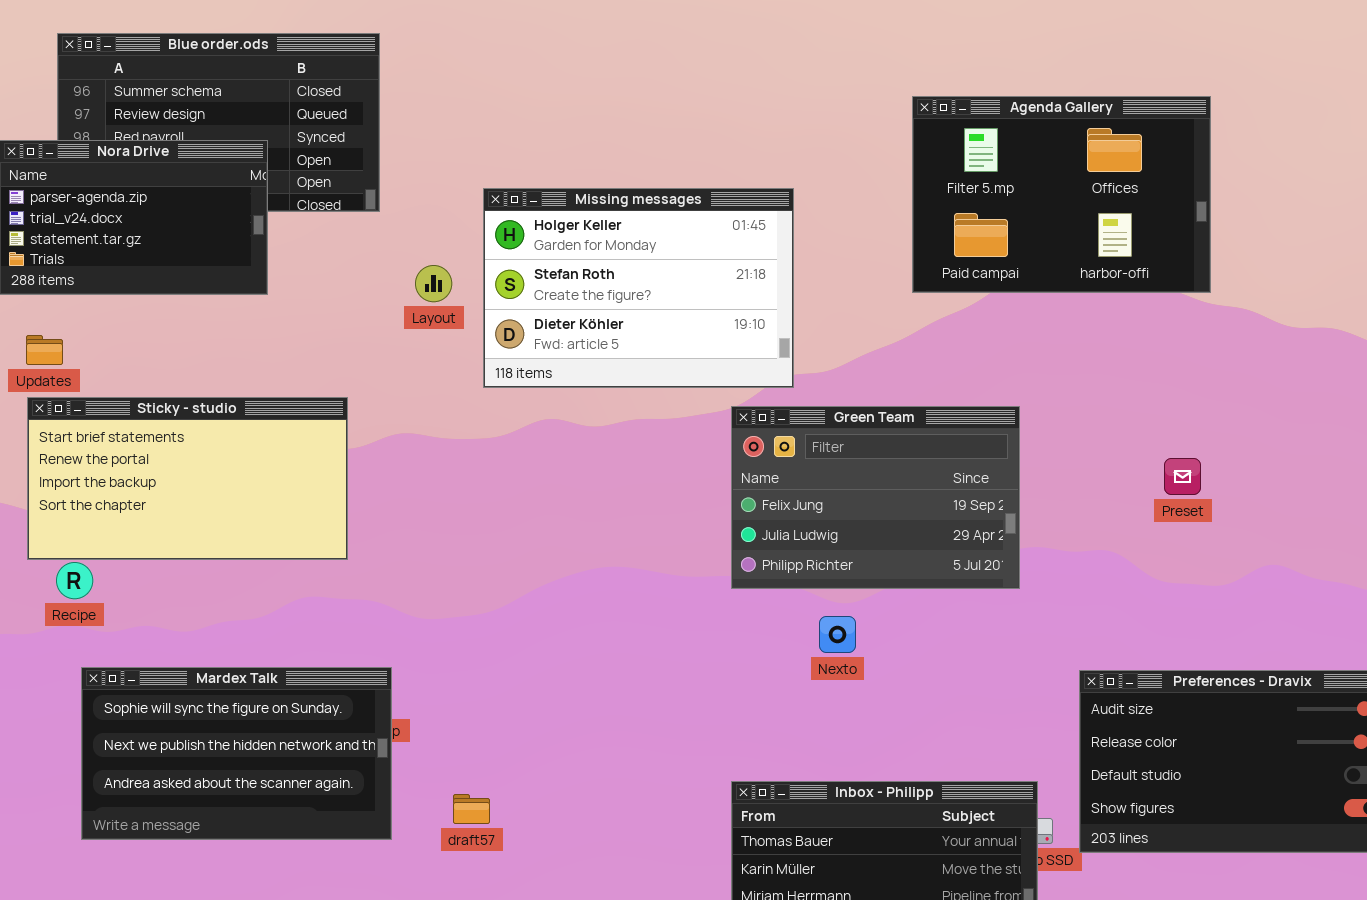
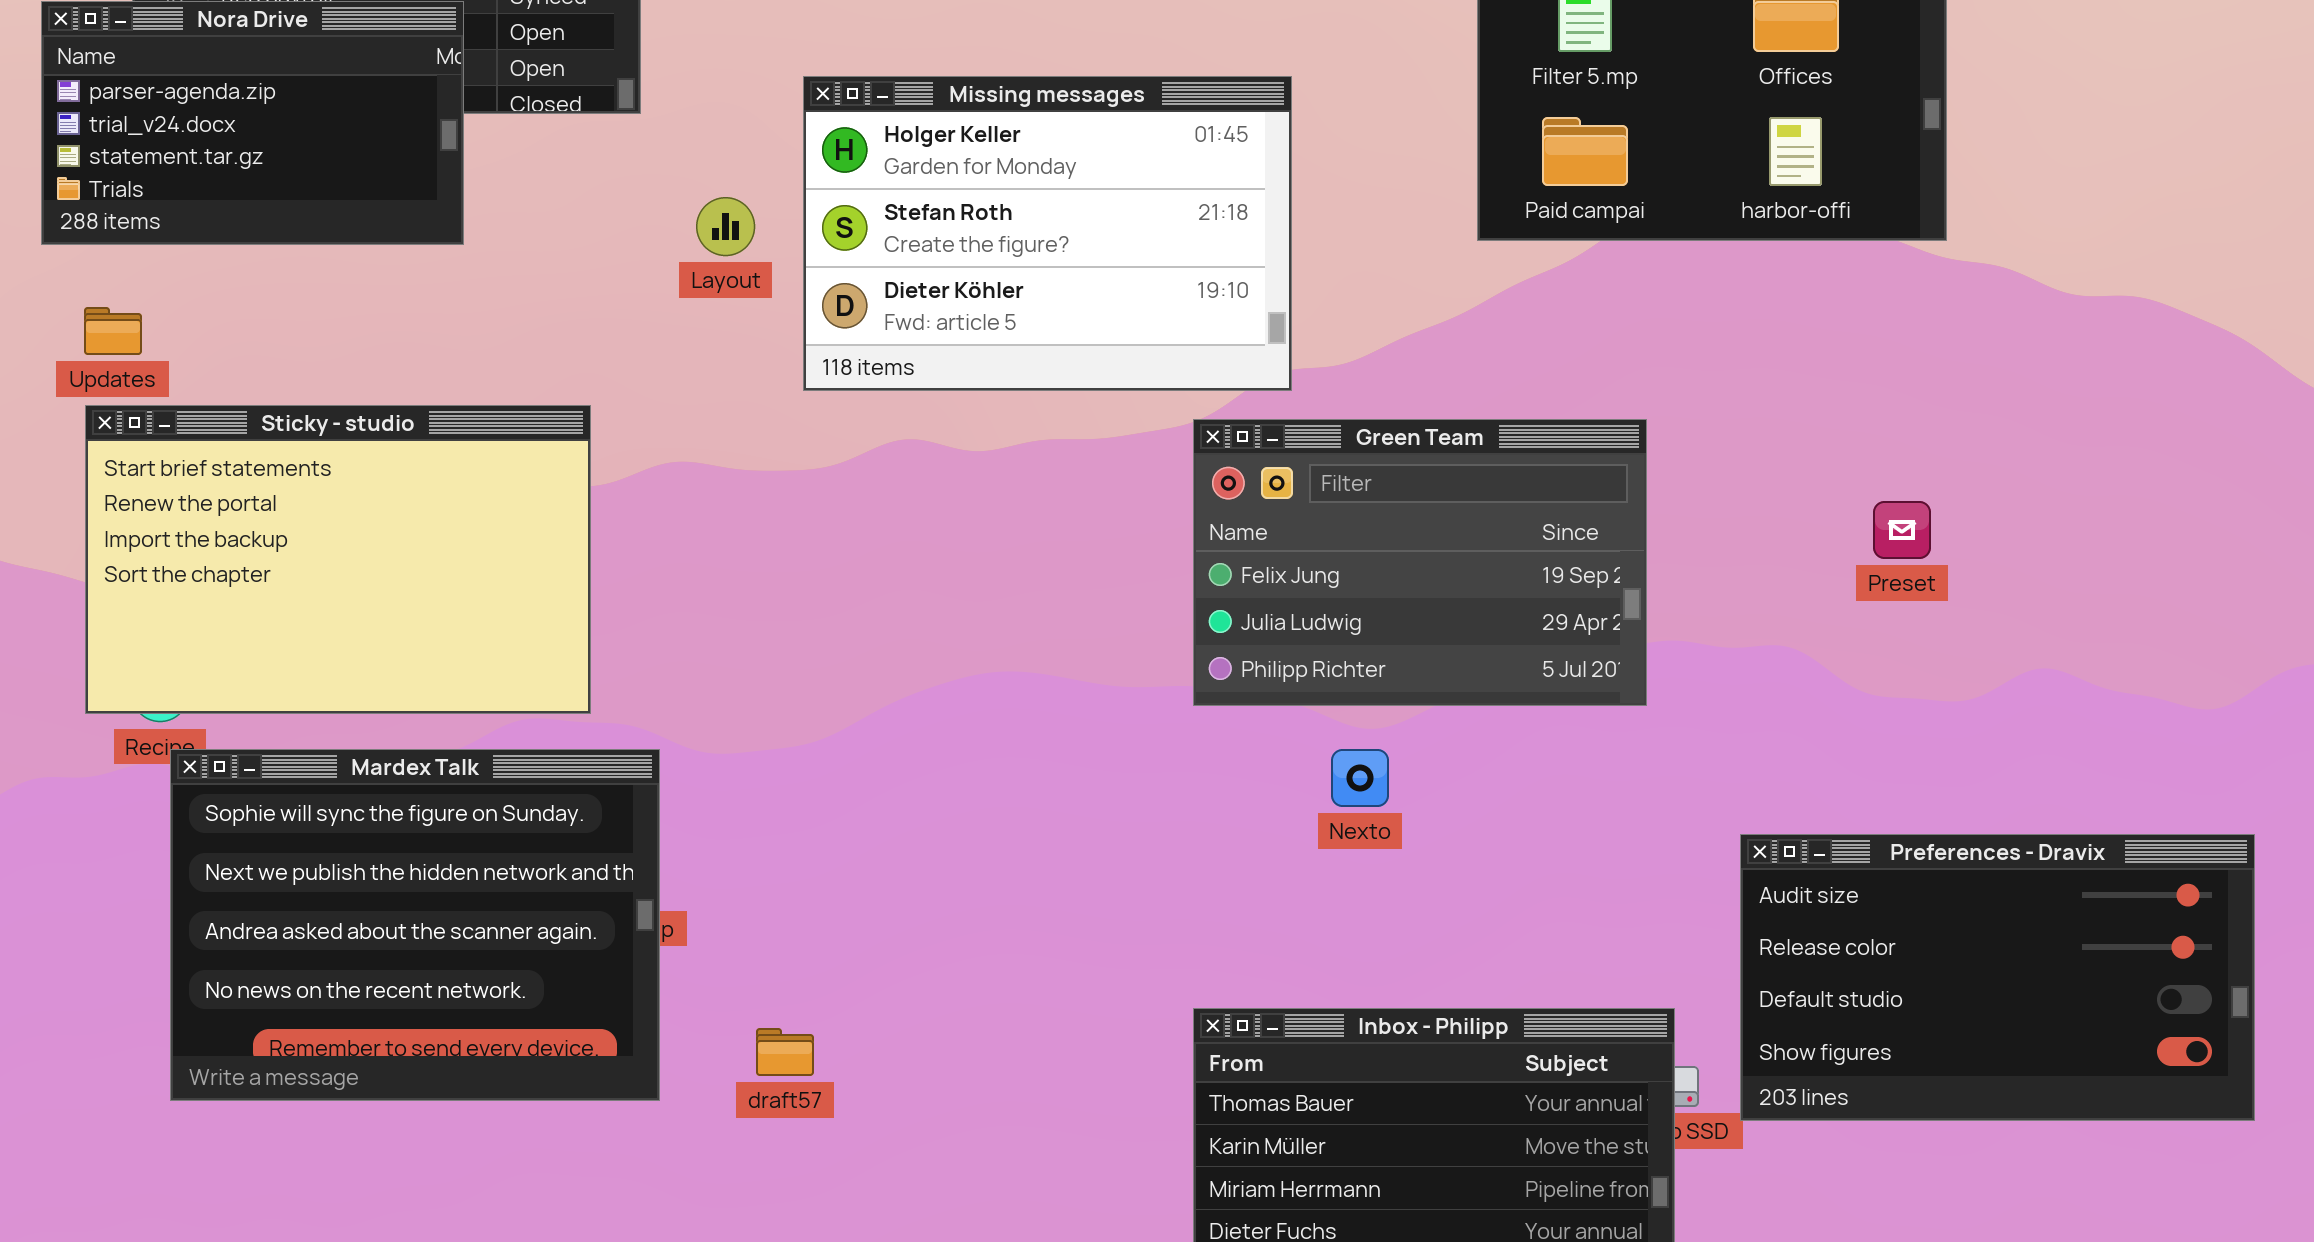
Sticky - studio: [27,397,348,560] -> [85,405,591,714], resized
Mardex Talk: [81,667,392,840] -> [170,749,660,1101], resized

